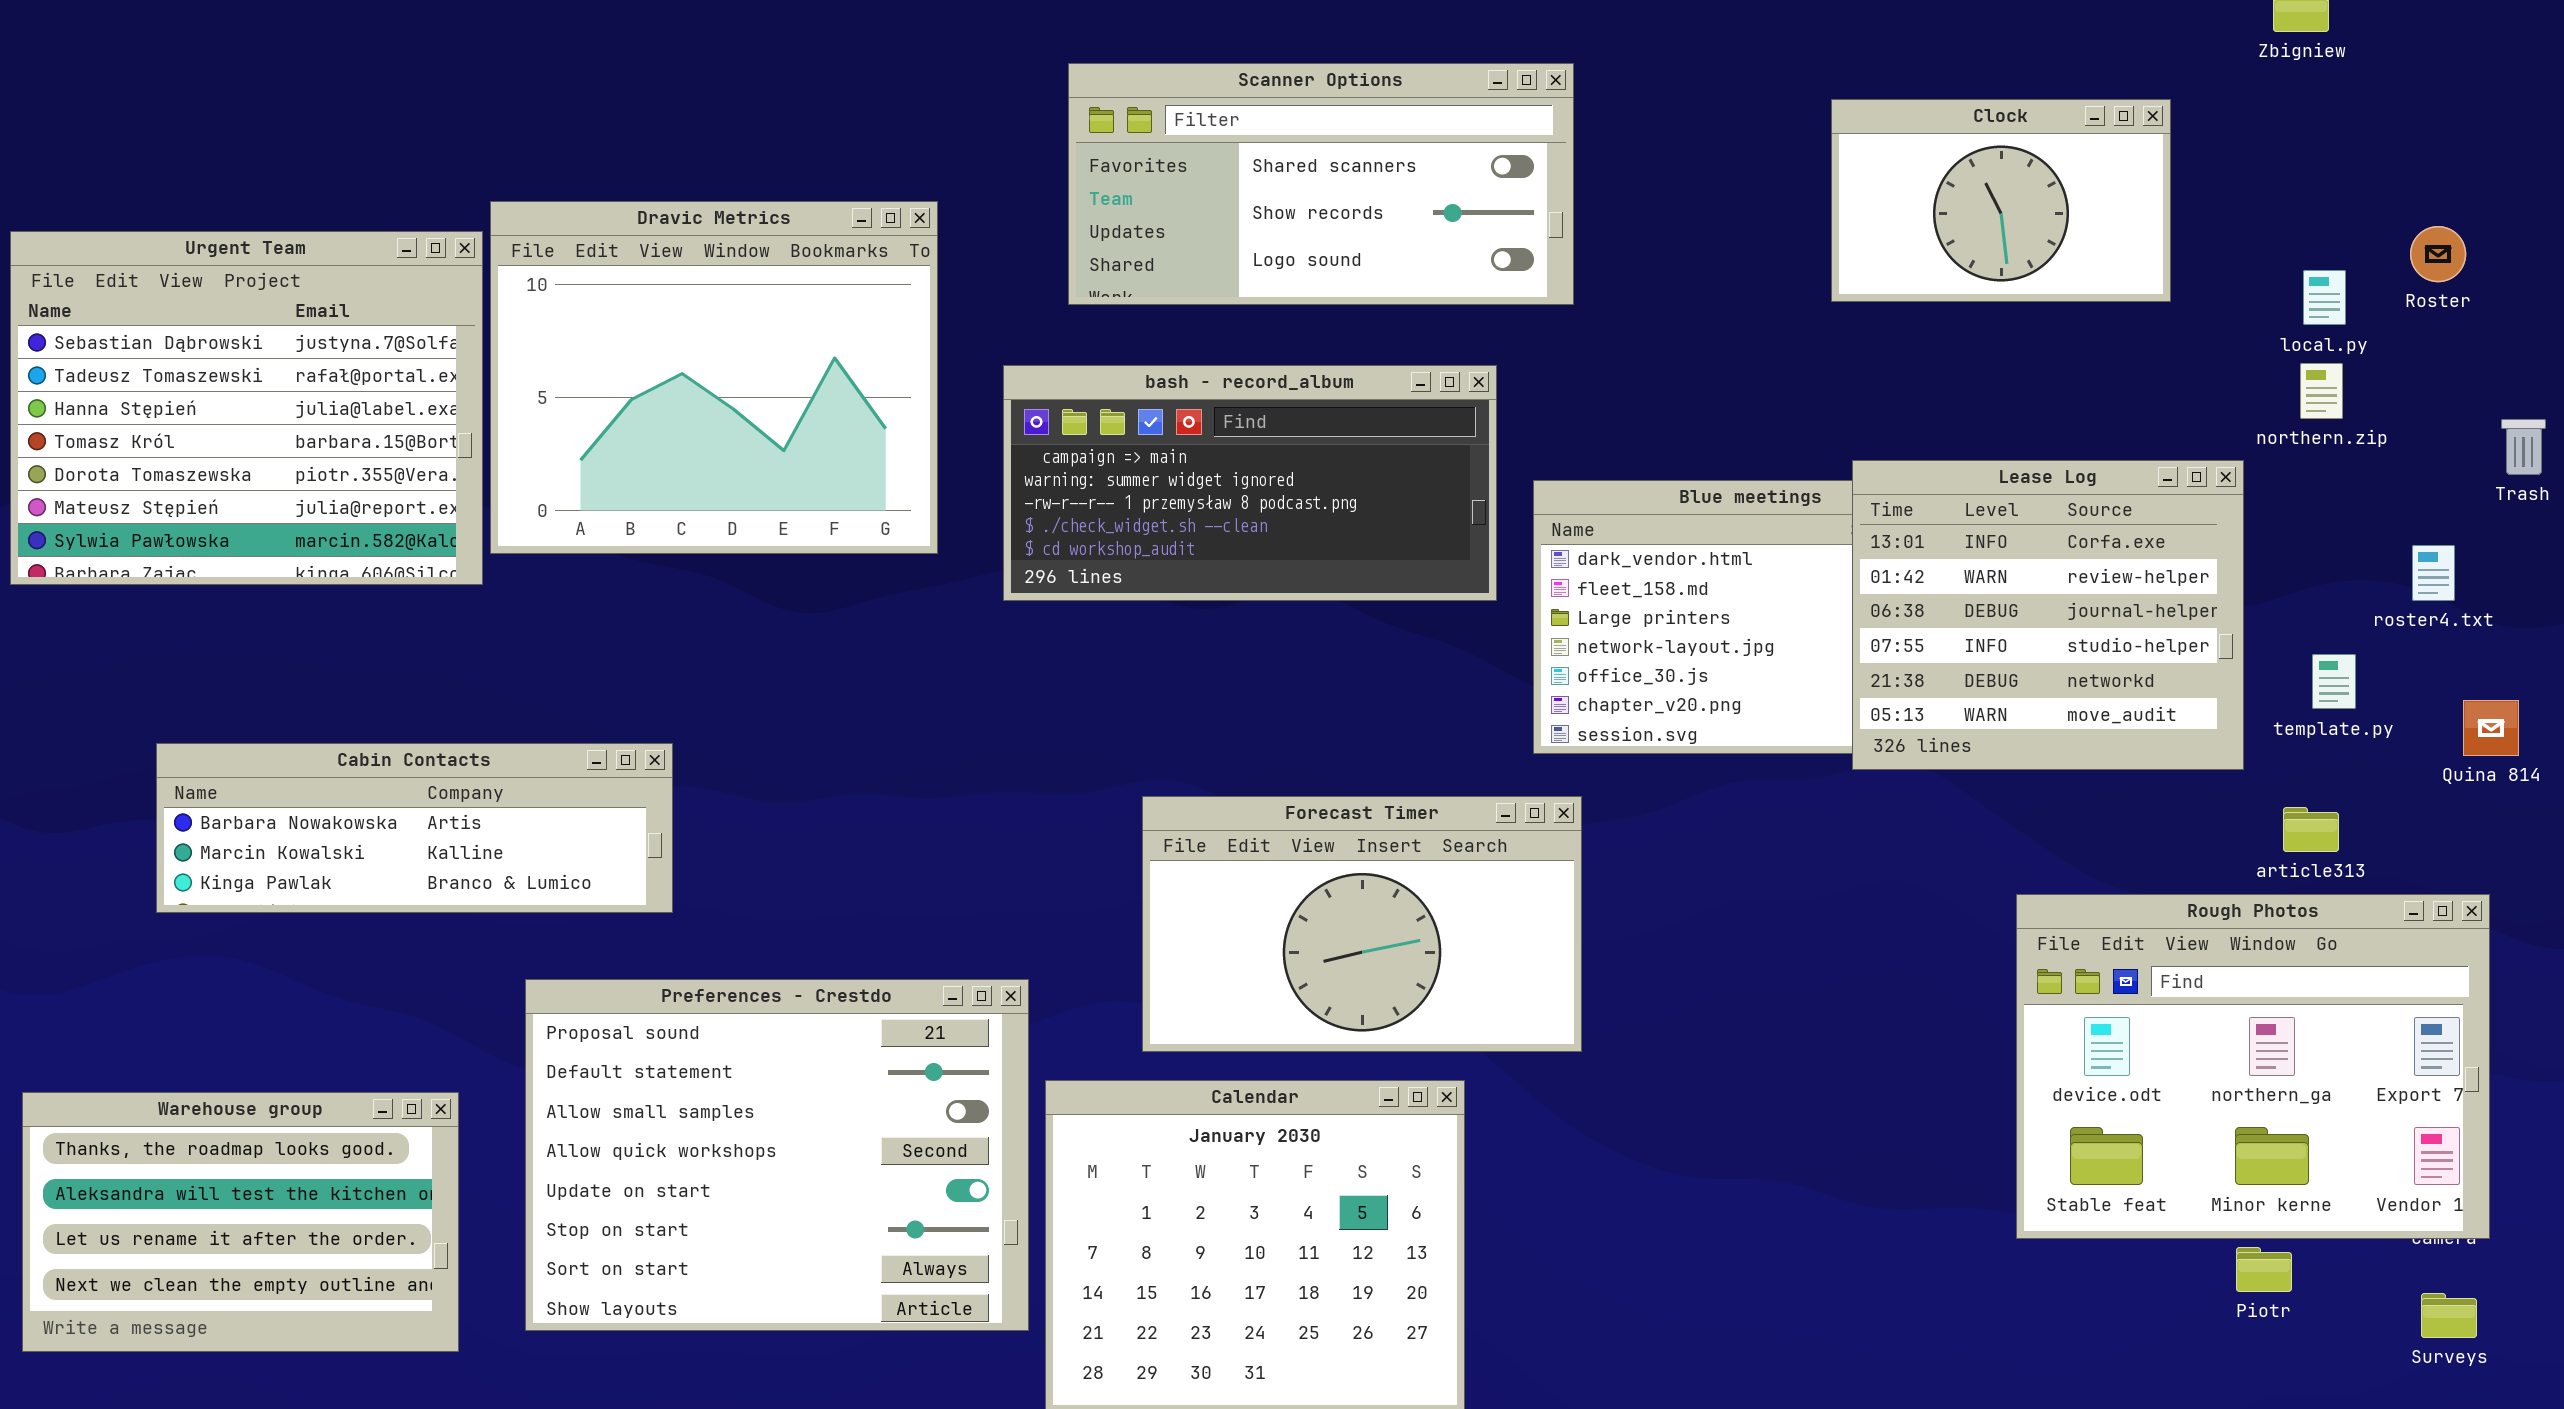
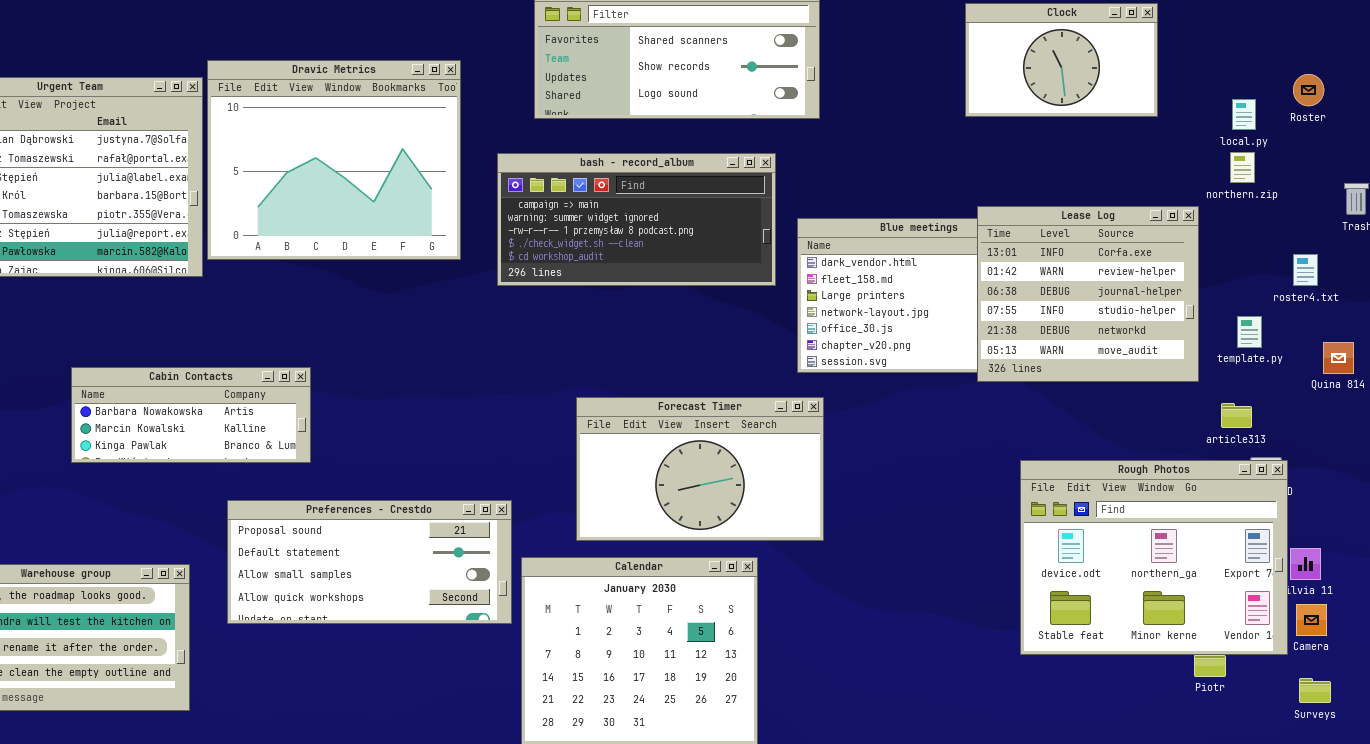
Cabin Contacts: [156,743,673,913] -> [71,367,311,463], resized
Rough Photos: [2016,894,2490,1239] -> [1020,460,1288,655], moved
Preferences - Crestdo: [525,979,1029,1331] -> [227,500,512,624], resized

